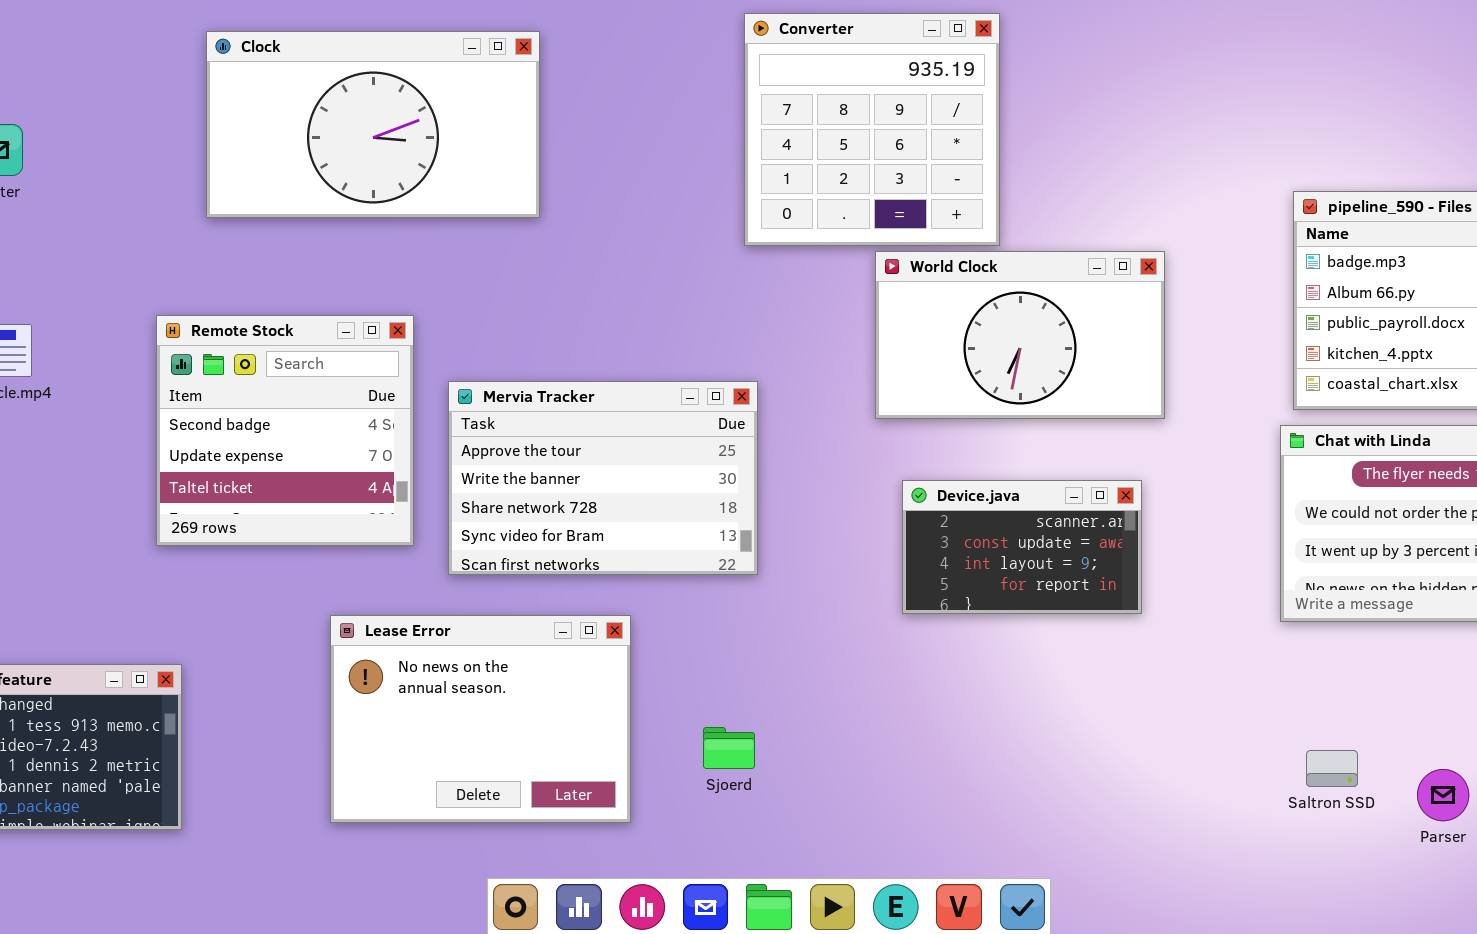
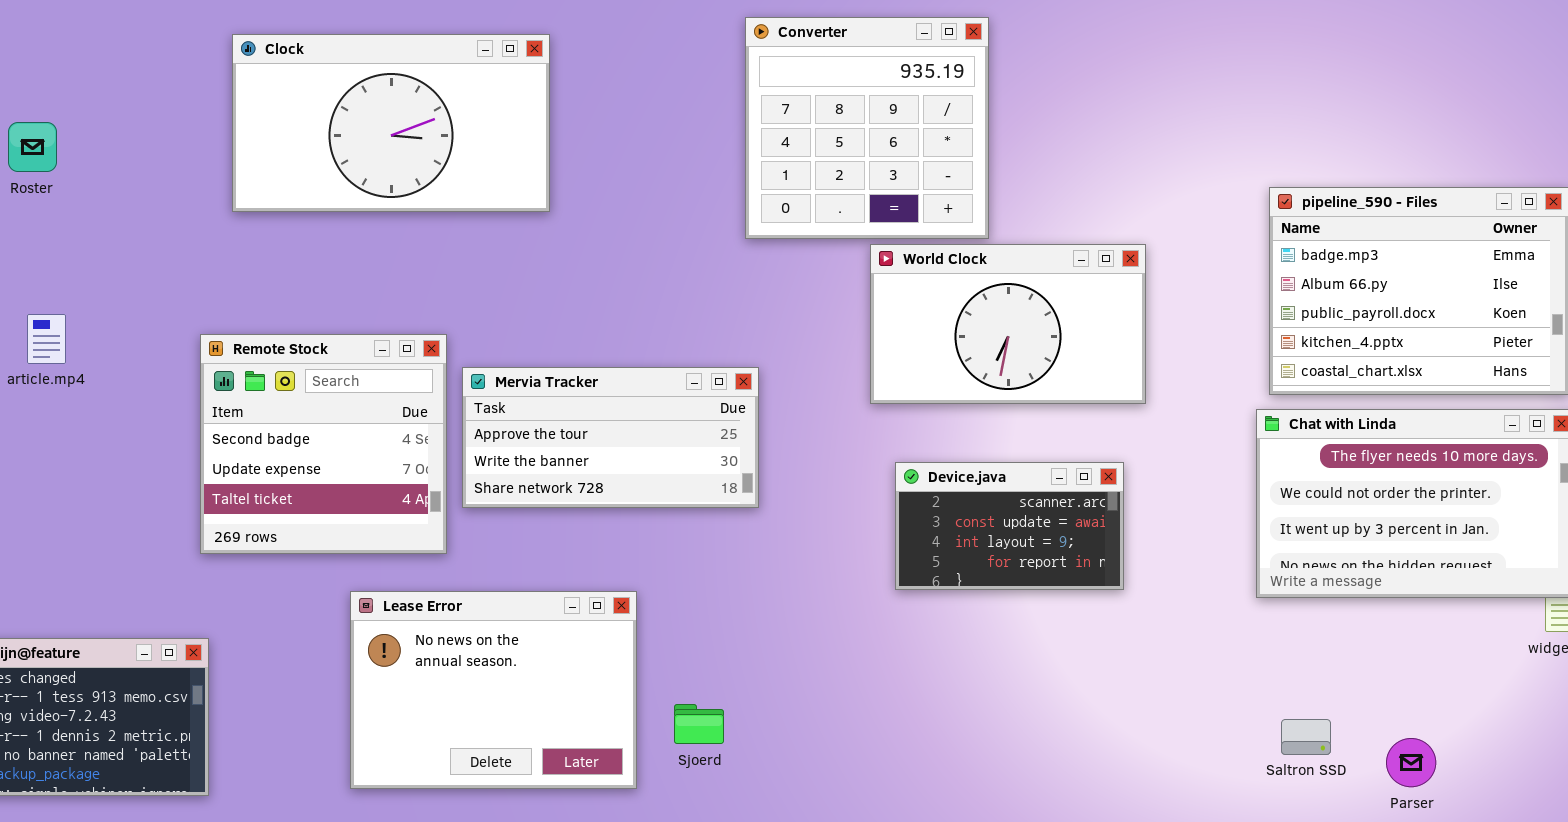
Remote Stock: [156,315,414,546] -> [200,334,447,554], moved
Mervia Tracker: [448,381,758,575] -> [462,367,759,508], resized
Sjoerd: [703,727,755,769] -> [674,704,724,744], moved

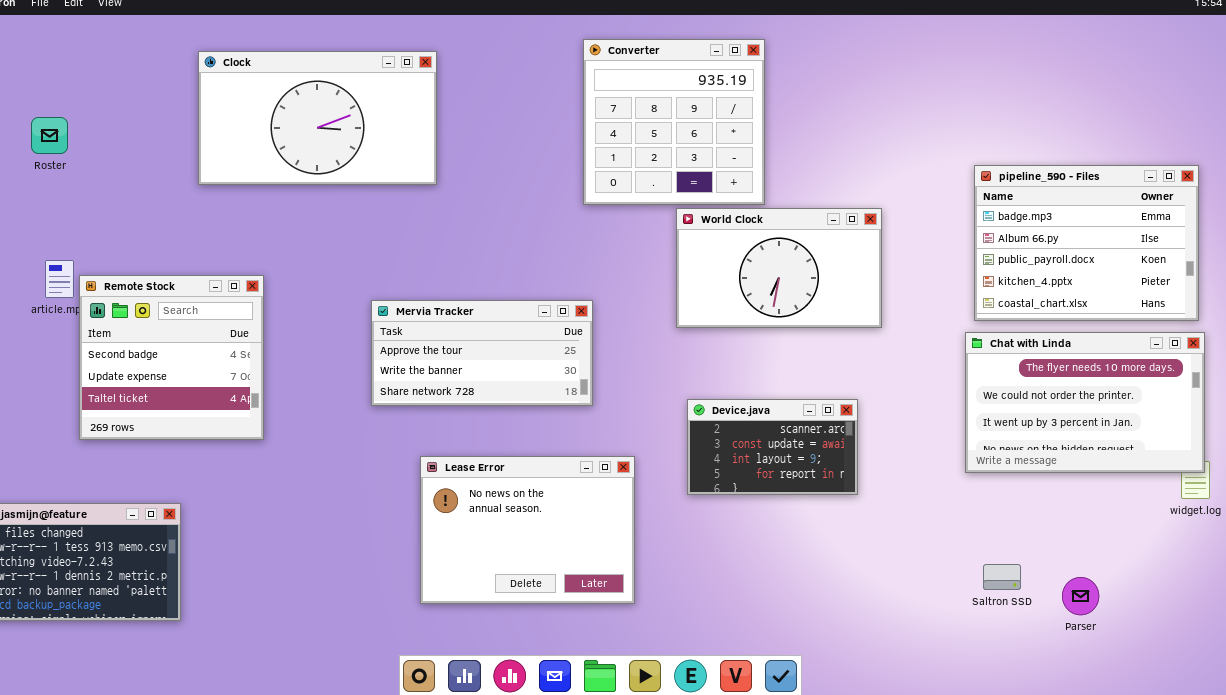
Remote Stock: [200,334,447,554] -> [79,275,264,440], moved
Device.java: [895,462,1124,590] -> [687,399,858,495], moved
Lease Error: [350,591,637,789] -> [420,456,635,604], moved

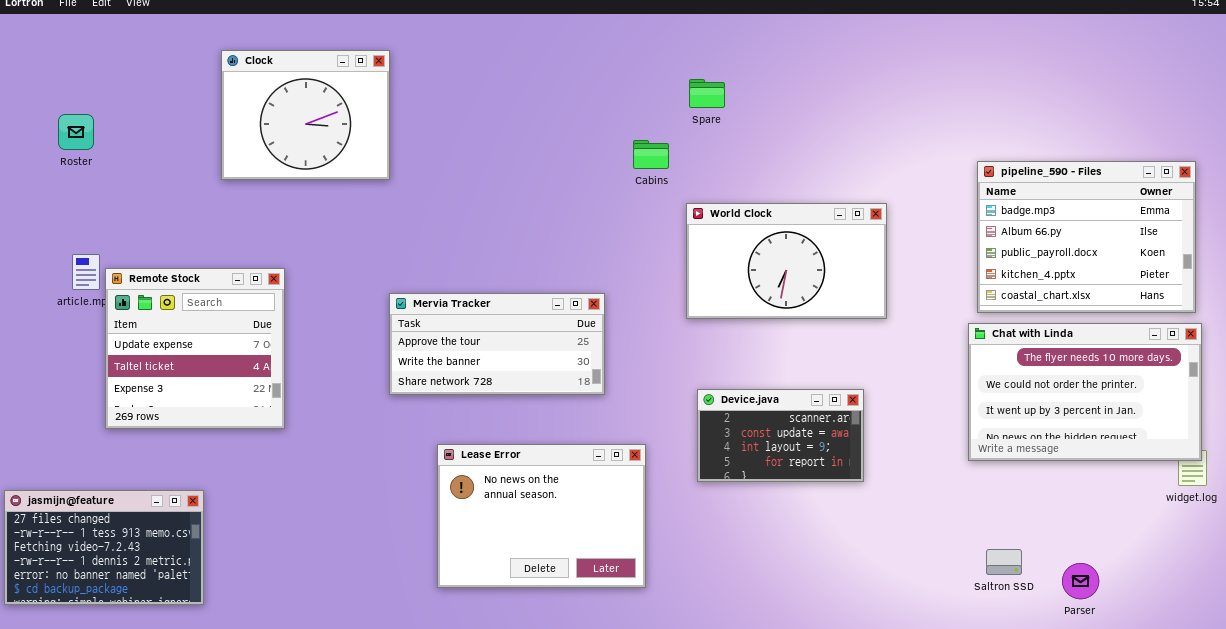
Converter: [583,39,765,205] -> none, closed
Clock: [198,51,437,185] -> [221,50,390,180], resized
Remote Stock: [79,275,264,440] -> [105,268,285,429], scrolled down 1 row

